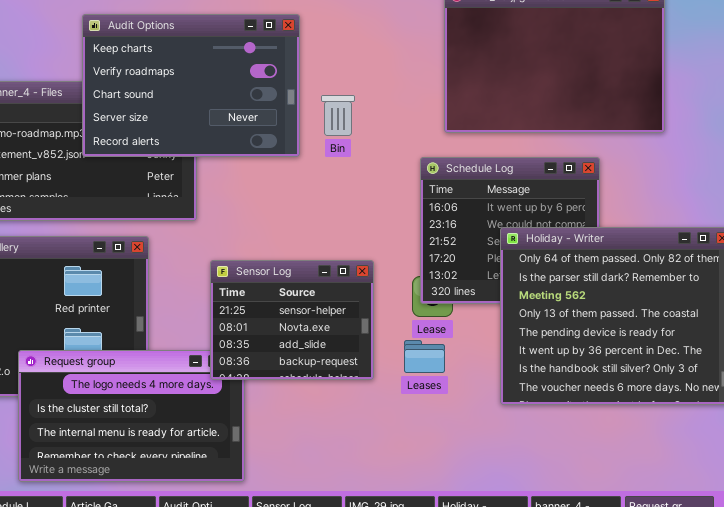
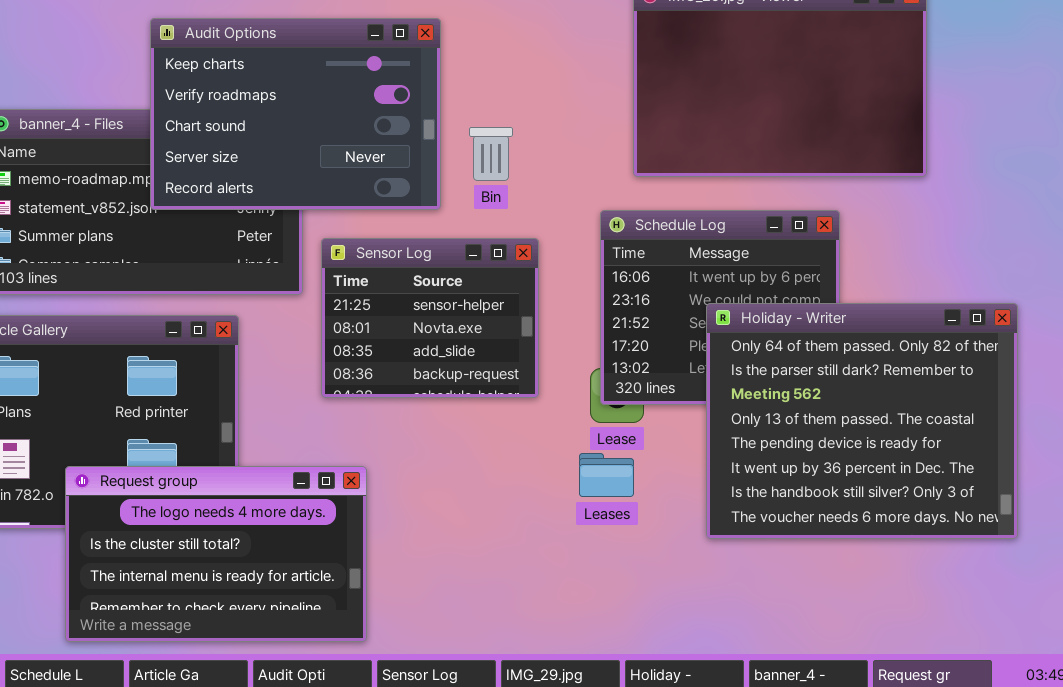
Sensor Log: [210,260,374,380] -> [321,238,539,398], moved

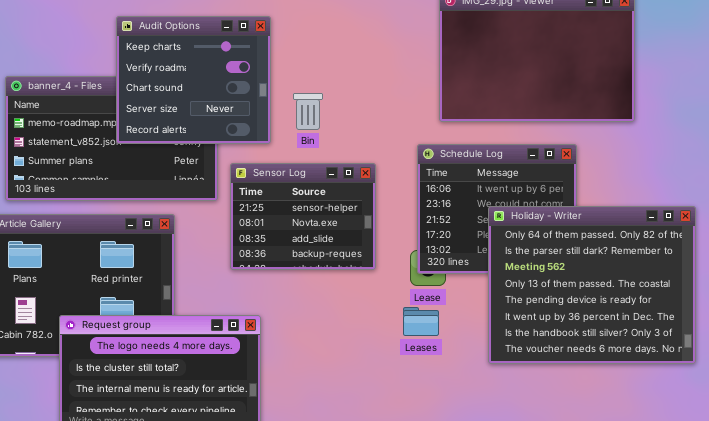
Audit Options: [150,18,441,210] -> [116,16,271,144], resized
Bin: [469,127,513,181] -> [293,93,323,130], moved

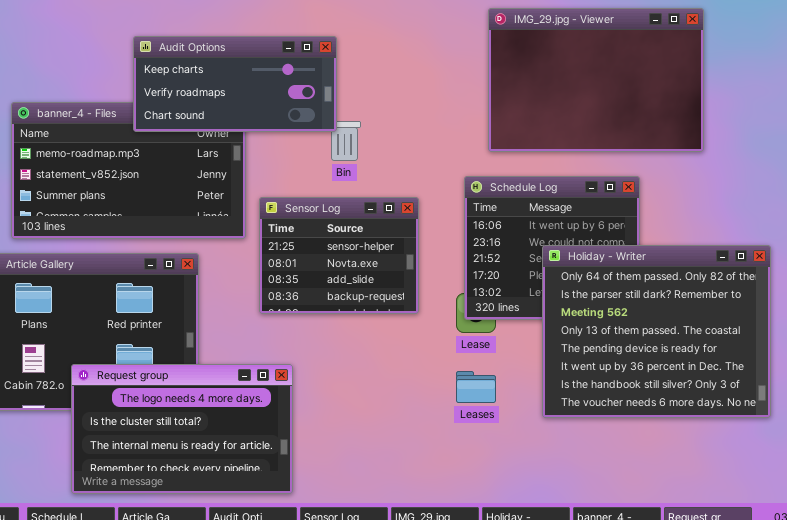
Audit Options: [116,16,271,144] -> [133,36,337,132], resized
Leases: [403,307,439,336] -> [456,371,496,403], moved

